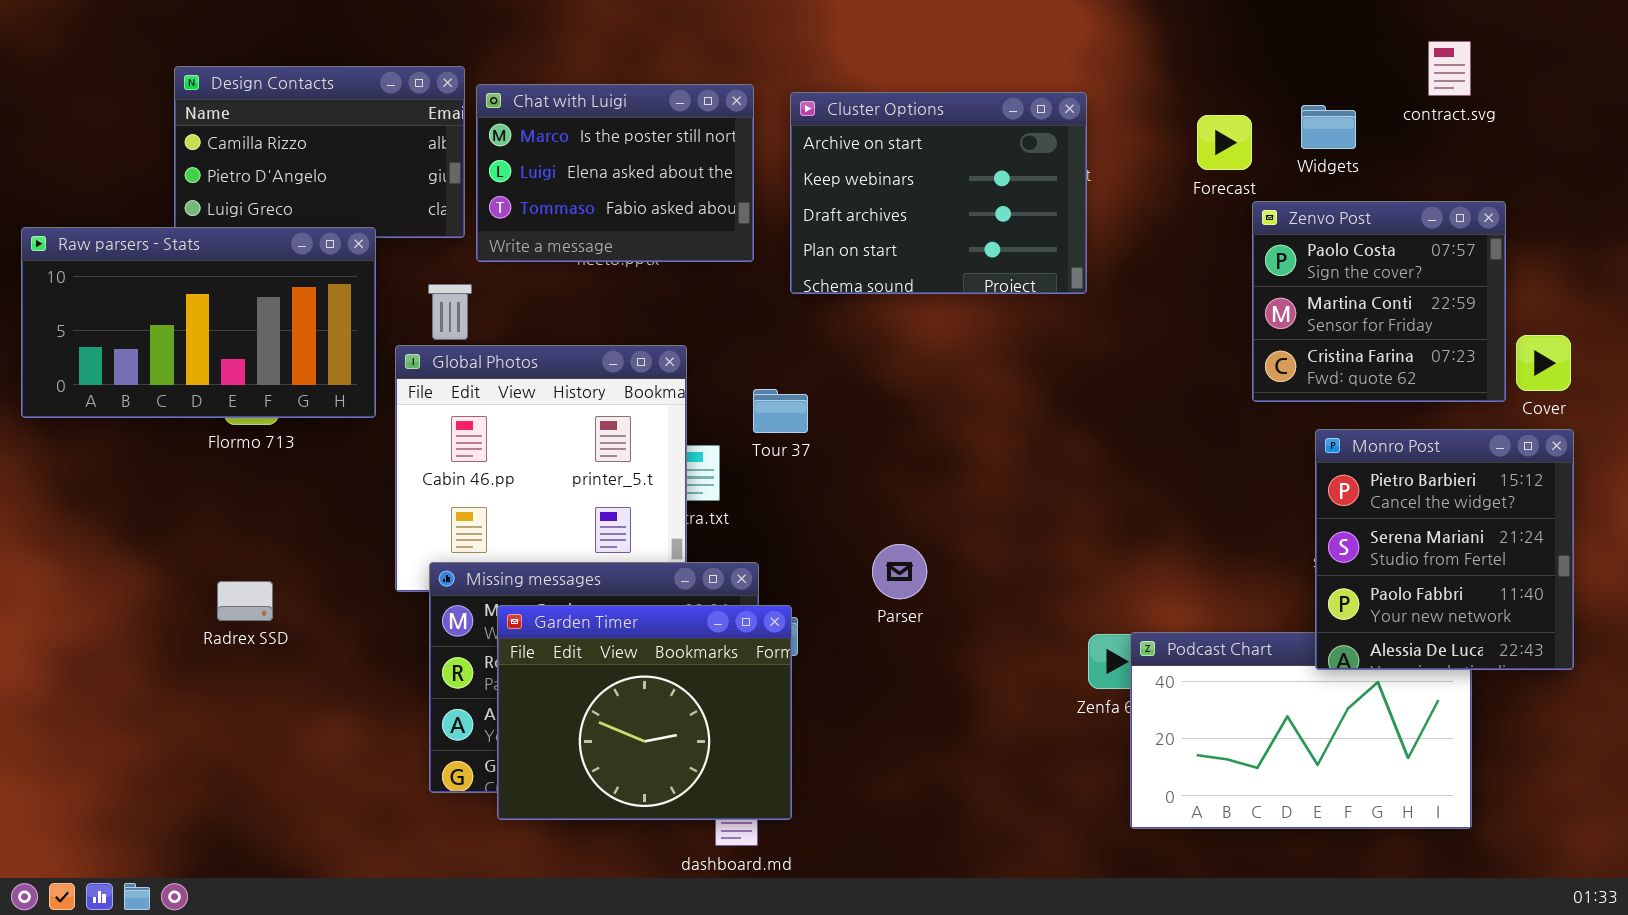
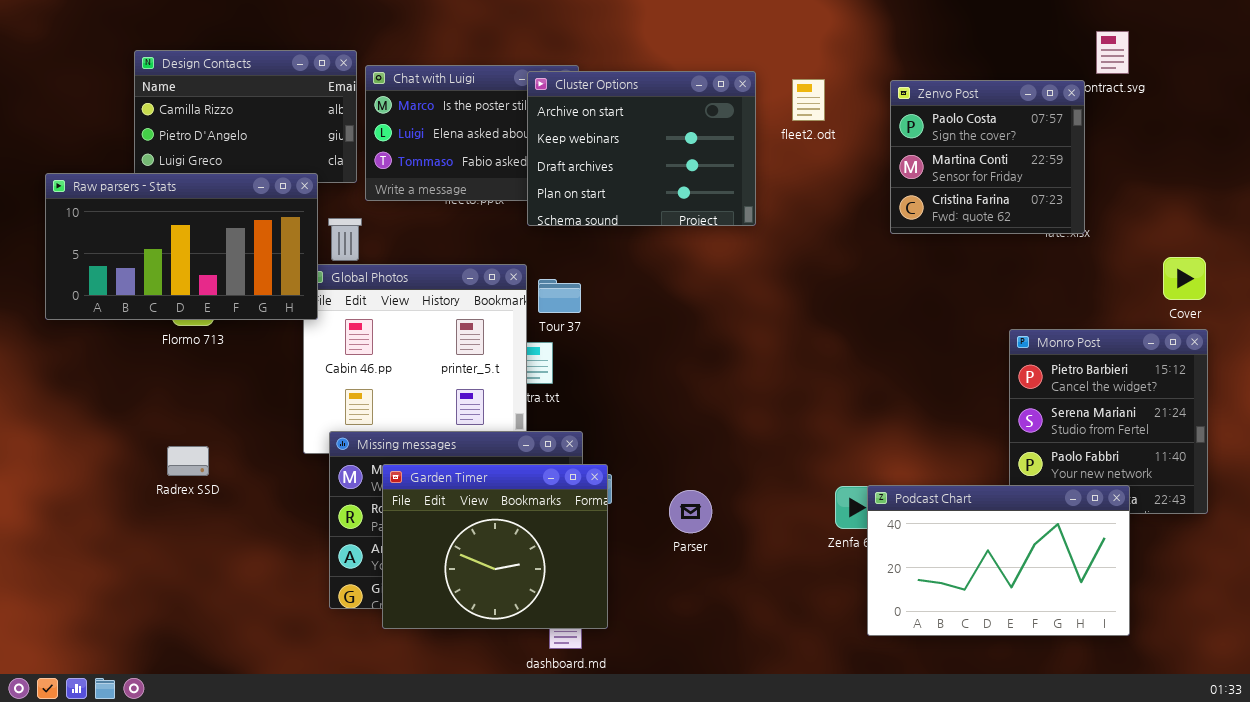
Cluster Options: [790,92,1087,294] -> [527,71,756,226], moved
Zenvo Post: [1252,201,1506,402] -> [890,80,1085,234], moved
Raw parsers - Stats: [21,227,376,418] -> [45,173,318,320], moved
Tour 37: [753,389,808,433] -> [538,279,581,313], moved
Parser: [872,544,927,599] -> [669,490,712,533], moved
Podcast Chart: [1130,632,1472,829] -> [867,485,1130,636], raised

